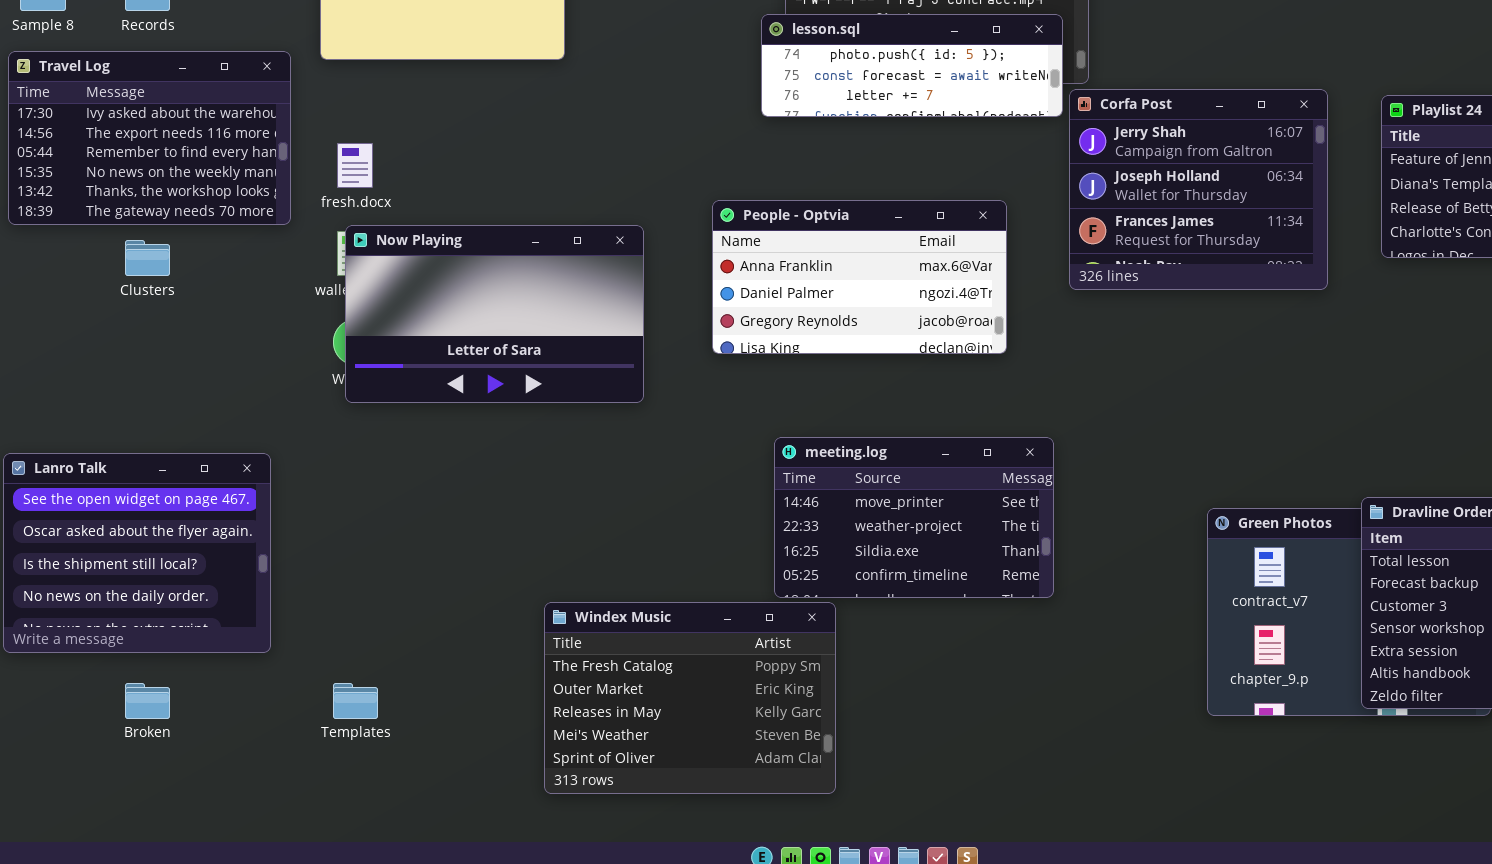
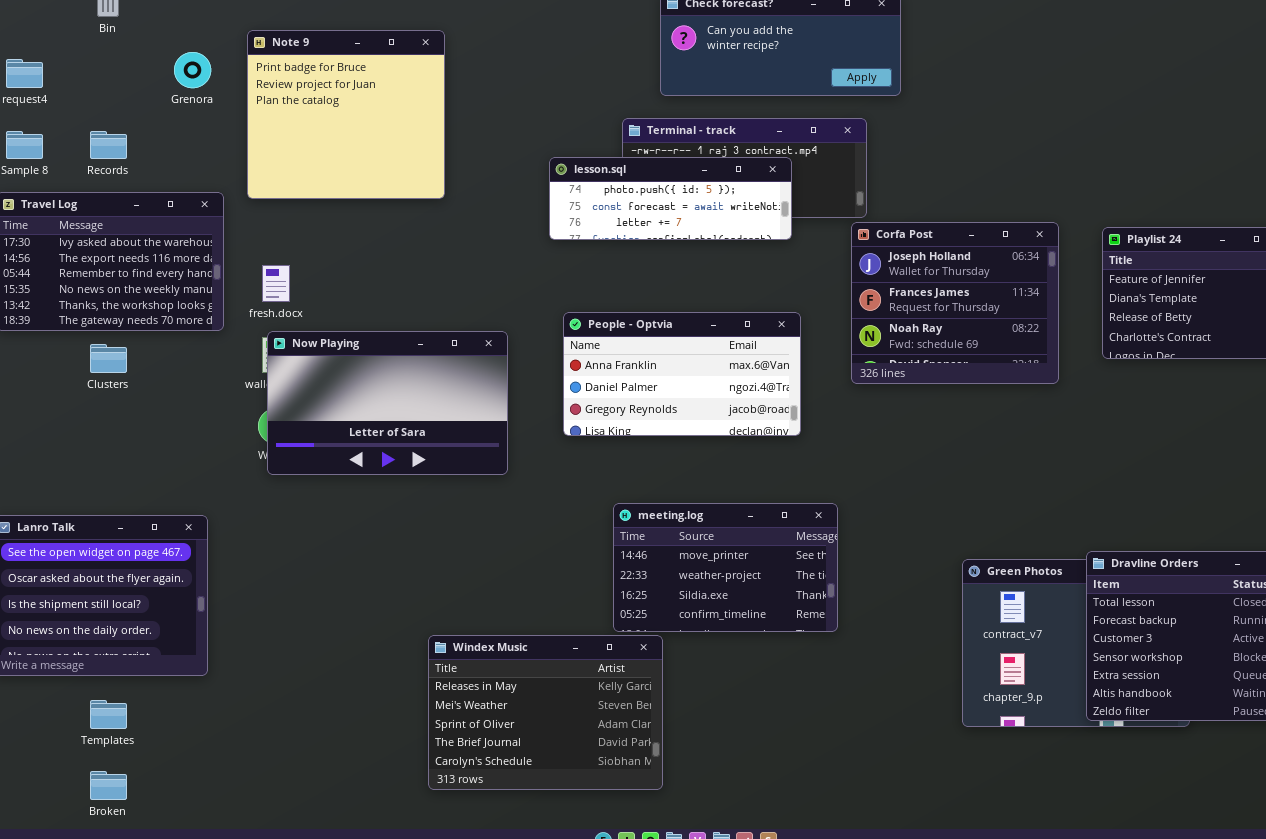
lesson.sql: [761,14,1063,117] -> [549,157,792,240], moved
Corfa Post: [1069,89,1328,290] -> [851,222,1059,384], scrolled down 1 row
Windex Music: [544,602,836,794] -> [428,635,663,790], scrolled down 2 rows
Broken: [125,683,170,719] -> [90,771,127,800], moved
Templates: [333,683,378,719] -> [90,700,127,729], moved

